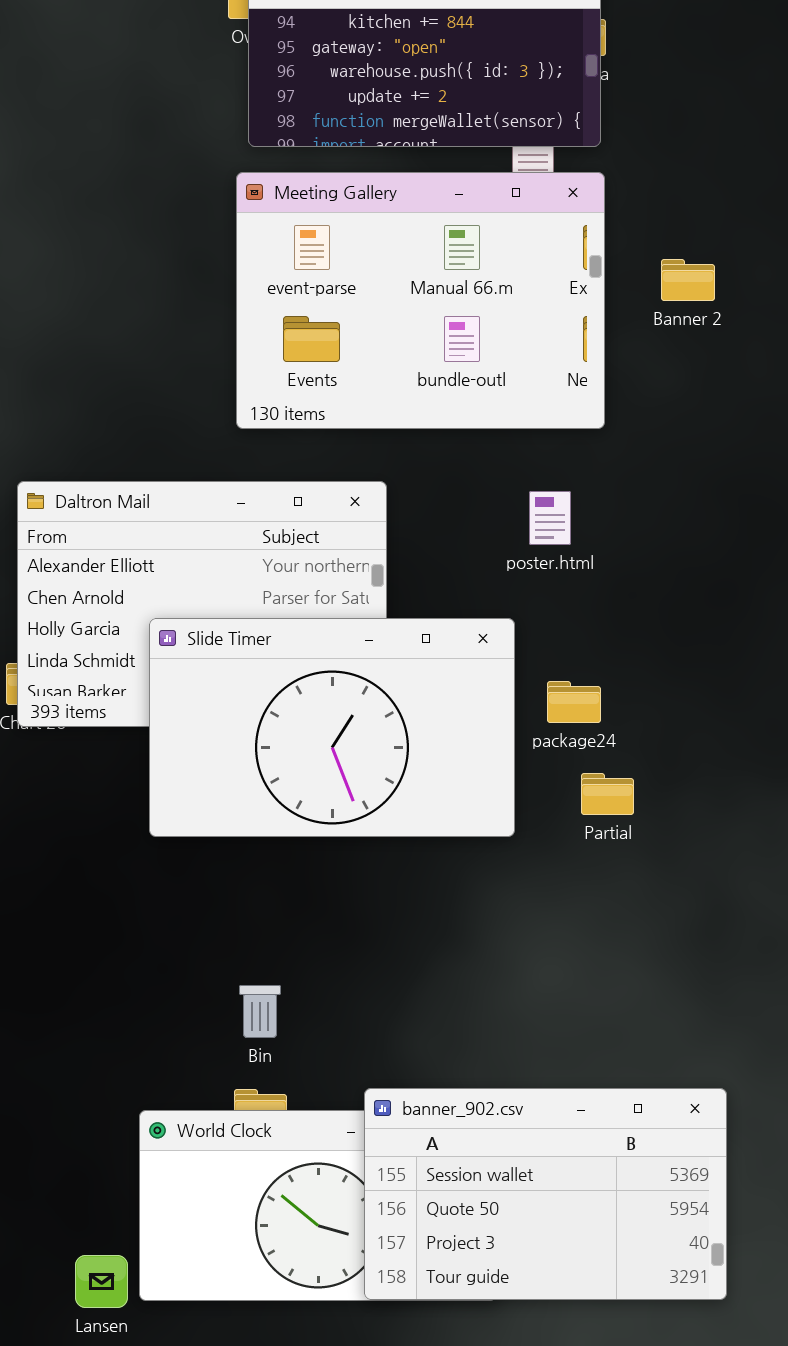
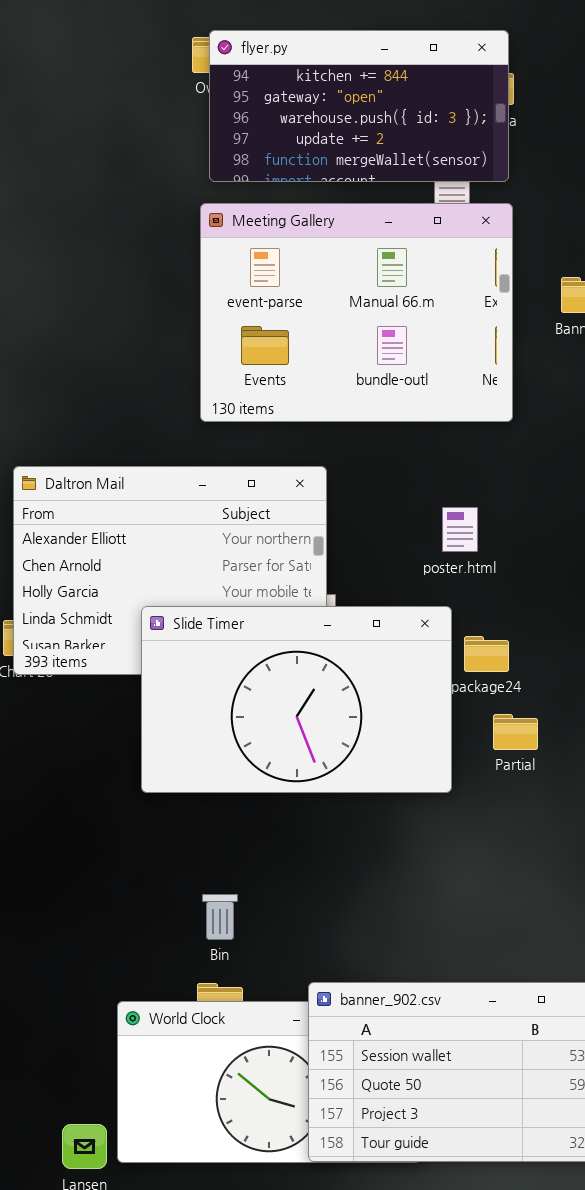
poster.html: [529,491,571,545] -> [442,507,478,552], moved
Slide Timer: [149,618,515,837] -> [141,606,452,793], moved

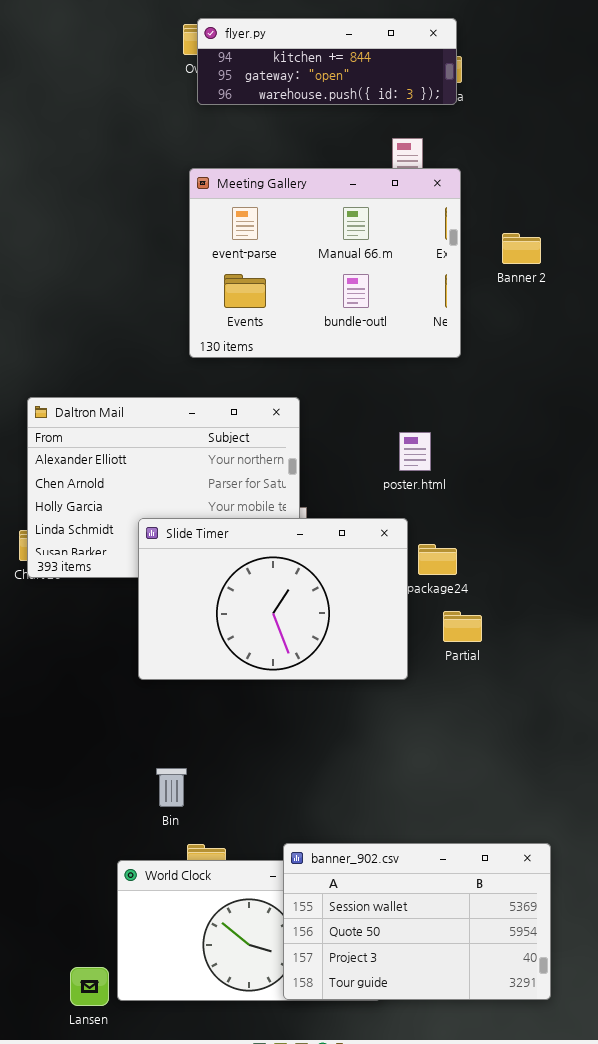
flyer.py: [209,30,509,182] -> [197,18,457,105], resized
Bin: [202,894,238,940] -> [156,768,187,807], moved

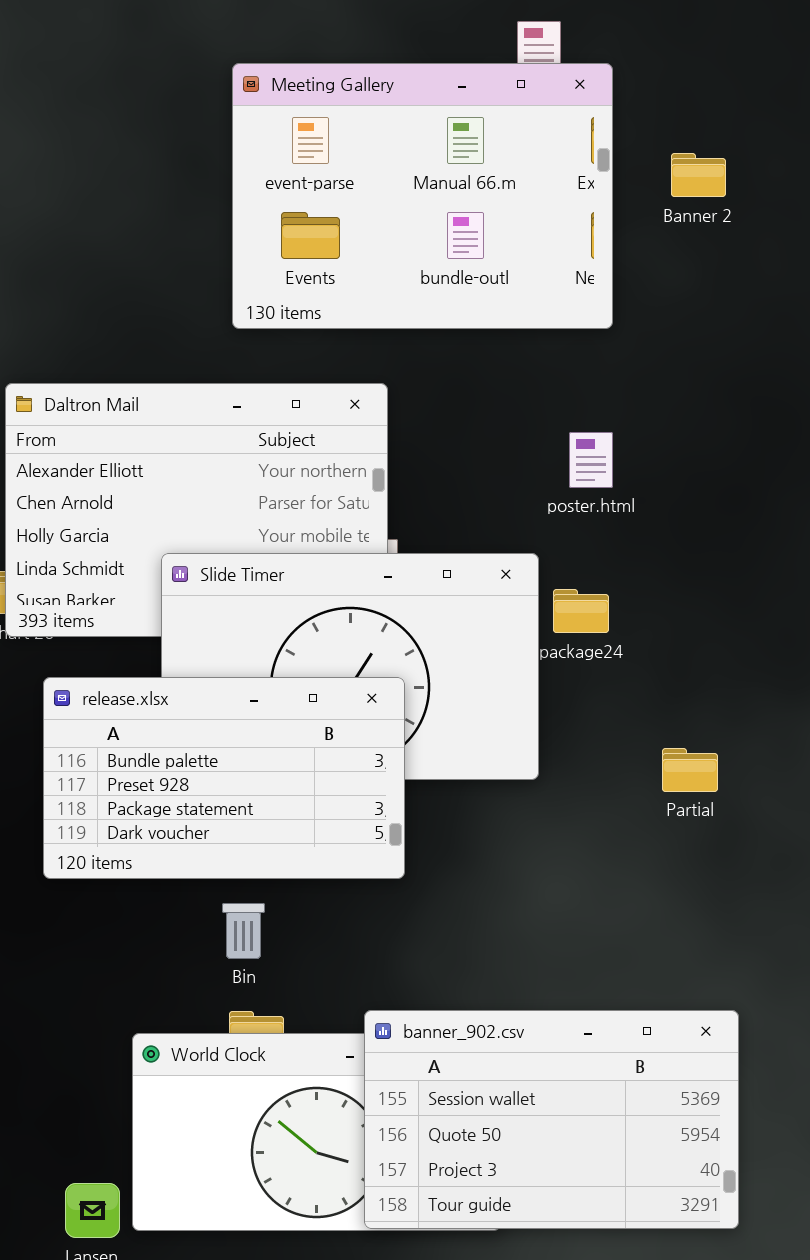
poster.html: [399,432,431,471] -> [569,432,613,488], moved
release.xlsx: none -> [43,677,405,879], opened
Partial: [443,611,482,642] -> [662,748,718,792], moved
Bin: [156,768,187,807] -> [222,903,265,959], moved

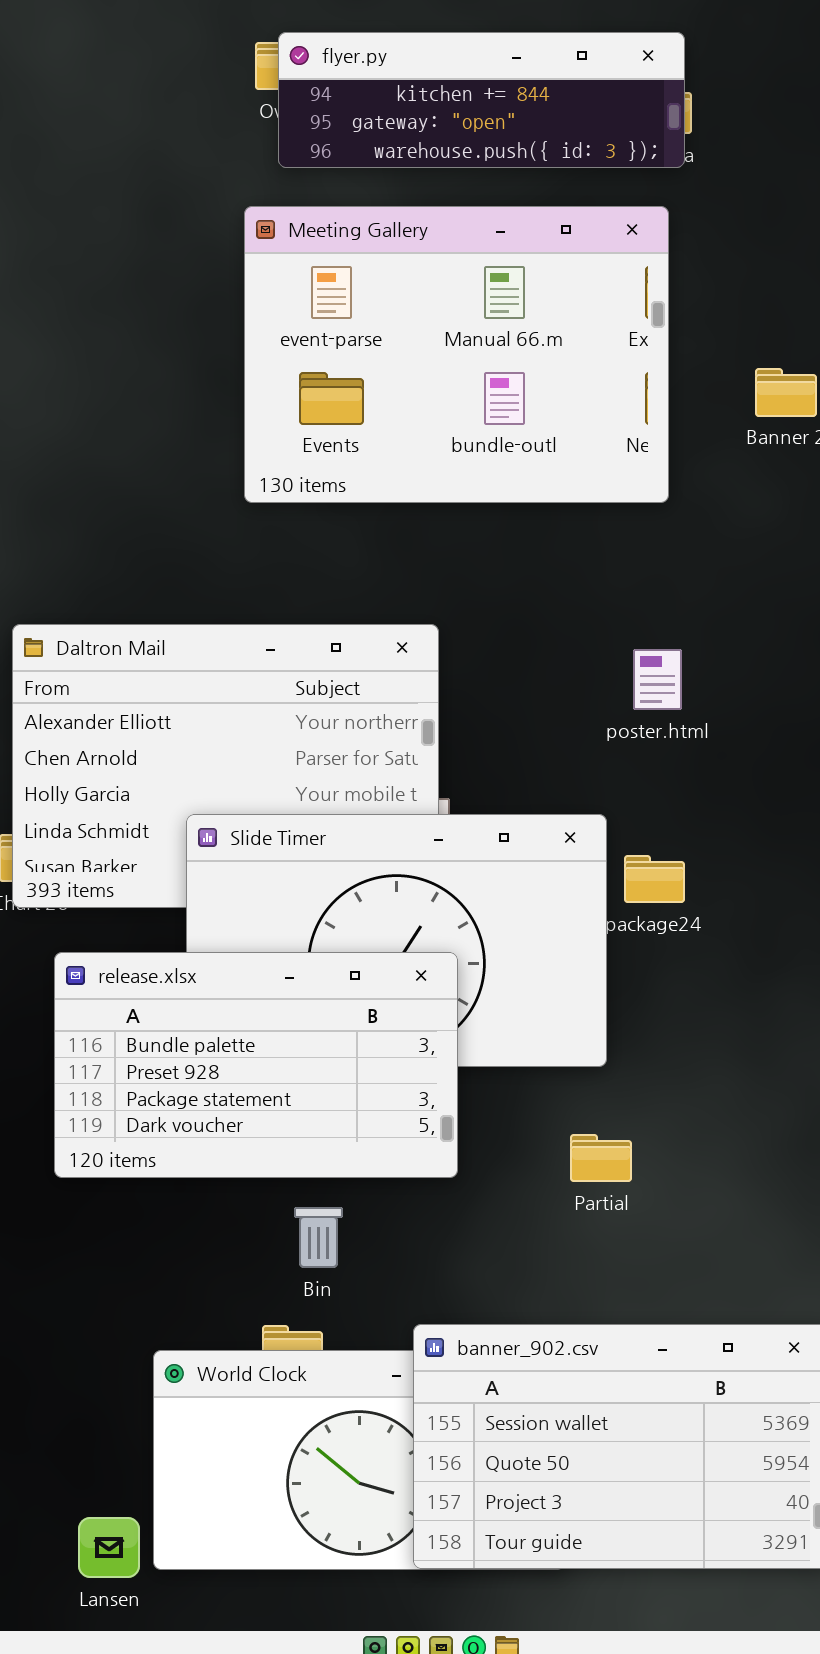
Meeting Gallery: [232,63,613,329] -> [244,206,669,503], moved
poster.html: [569,432,613,488] -> [633,649,682,710], moved
Partial: [662,748,718,792] -> [570,1134,632,1182], moved
Bin: [222,903,265,959] -> [294,1207,343,1268], moved

